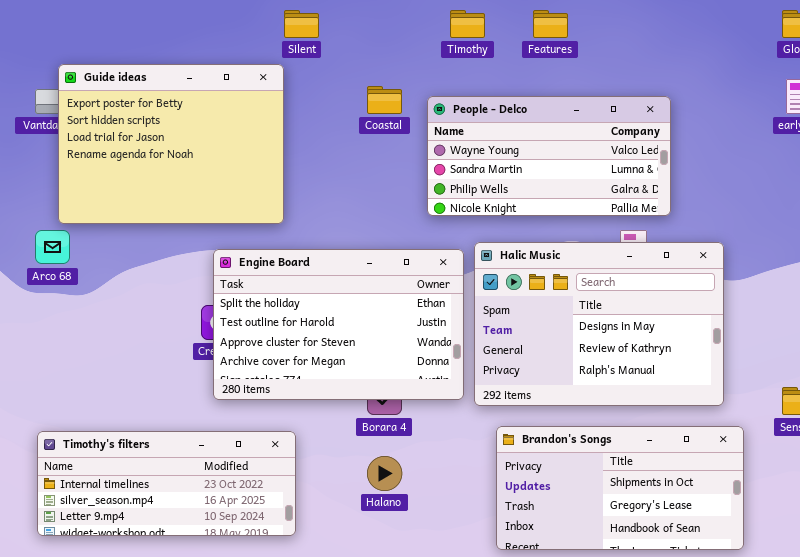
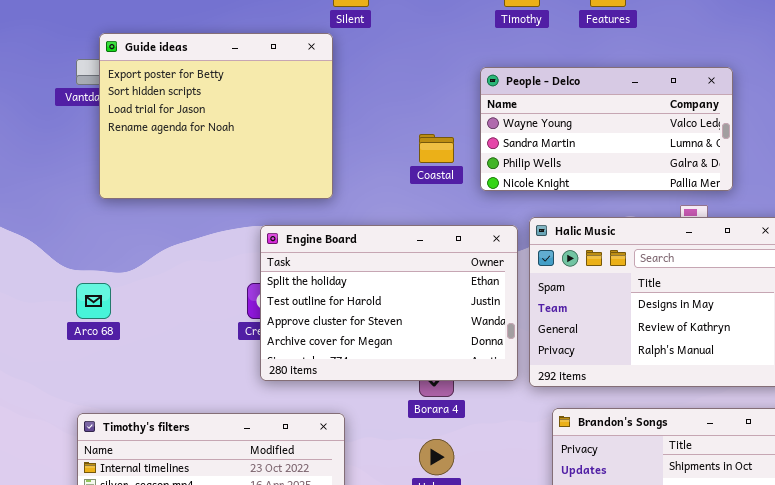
Coastal: [367,86,402,114] -> [419,134,454,163], moved
Arco 68: [35,230,70,264] -> [76,283,111,319], moved

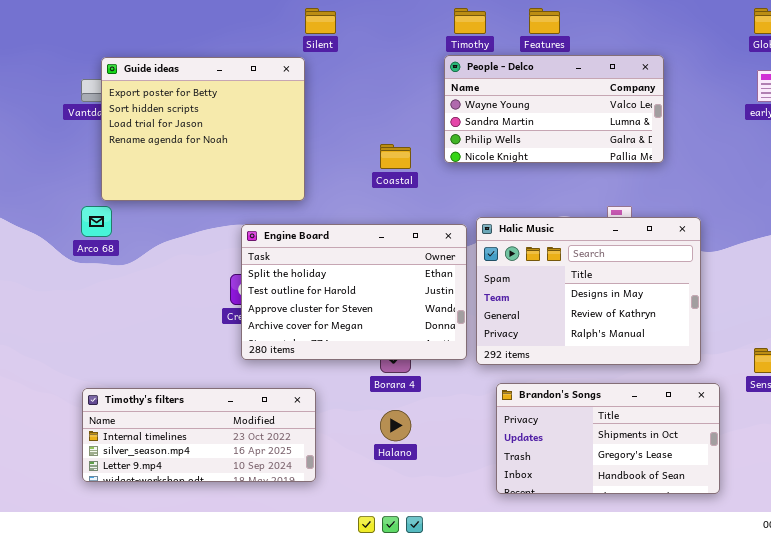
People - Delco: [480,67,733,191] -> [444,55,664,163], moved
Arco 68: [76,283,111,319] -> [81,206,112,237], moved

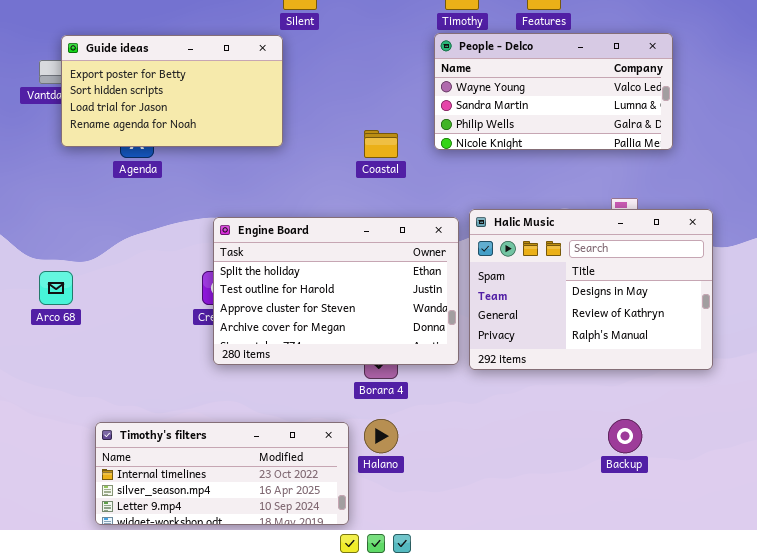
Guide ideas: [101,57,305,201] -> [61,35,283,147], resized
Arco 68: [81,206,112,237] -> [39,271,73,305], moved
Brandon's Songs: [496,383,720,494] -> none, closed
Timothy's filters: [82,388,316,482] -> [95,422,349,525], moved

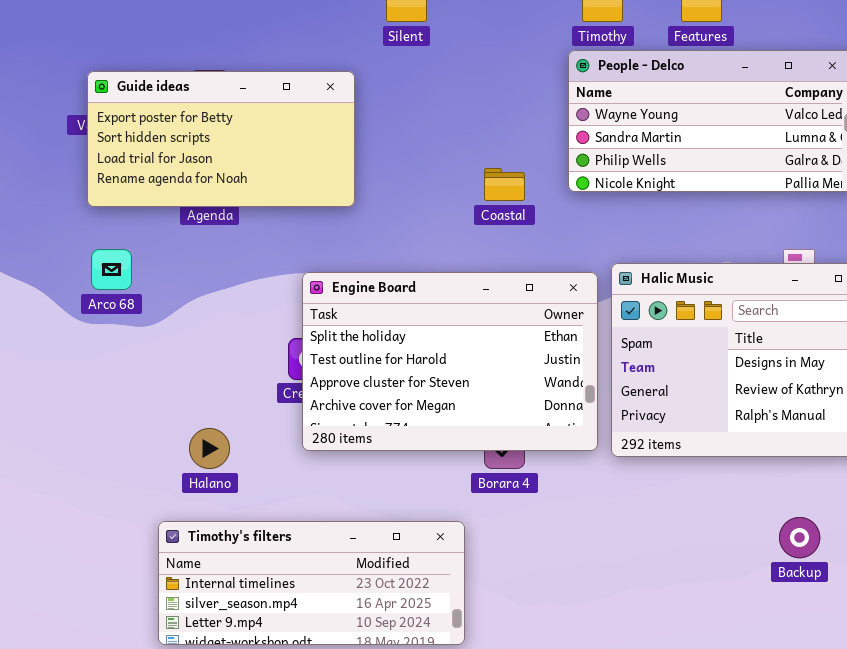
Guide ideas: [61,35,283,147] -> [87,71,355,207], moved
Arco 68: [39,271,73,305] -> [91,249,132,290], moved
Halano: [364,419,398,453] -> [189,428,230,469], moved

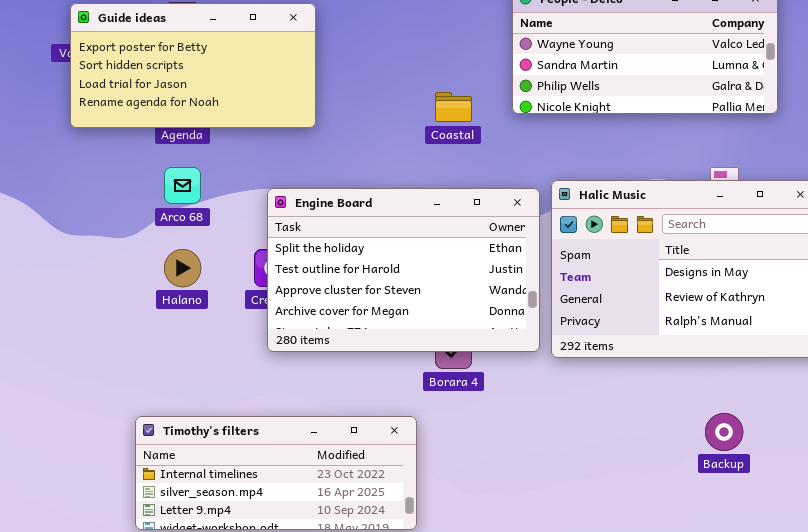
Arco 68: [91,249,132,290] -> [164,167,201,204], moved
Halano: [189,428,230,469] -> [164,249,201,287], moved

